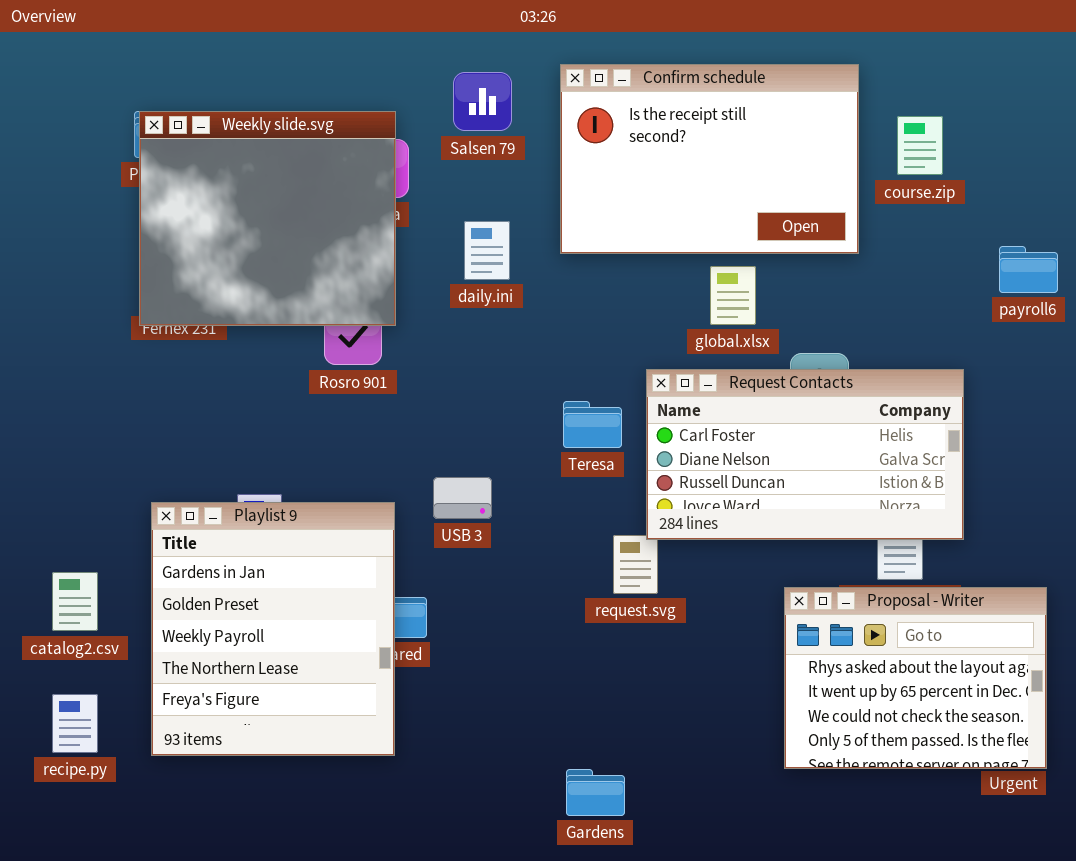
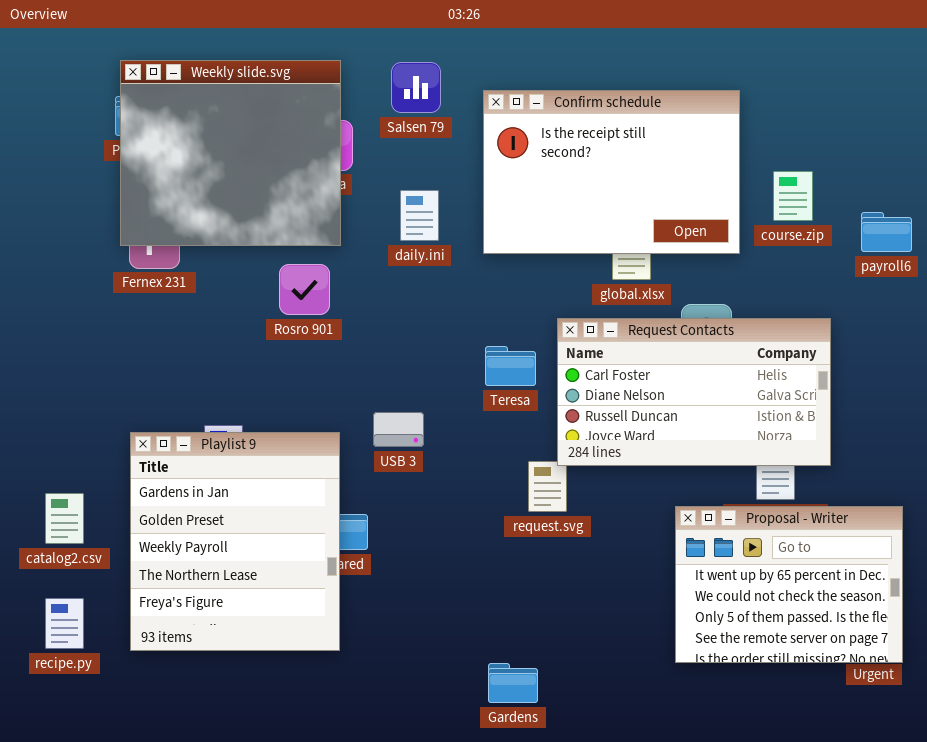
Confirm schedule: [560,64,859,254] -> [483,90,740,254], moved
Weekly slide.svg: [139,111,396,326] -> [120,60,341,246], moved
course.zip: [897,116,943,175] -> [773,171,813,221], moved
Proposal - Writer: [784,587,1047,769] -> [675,506,903,663], scrolled down 1 row

